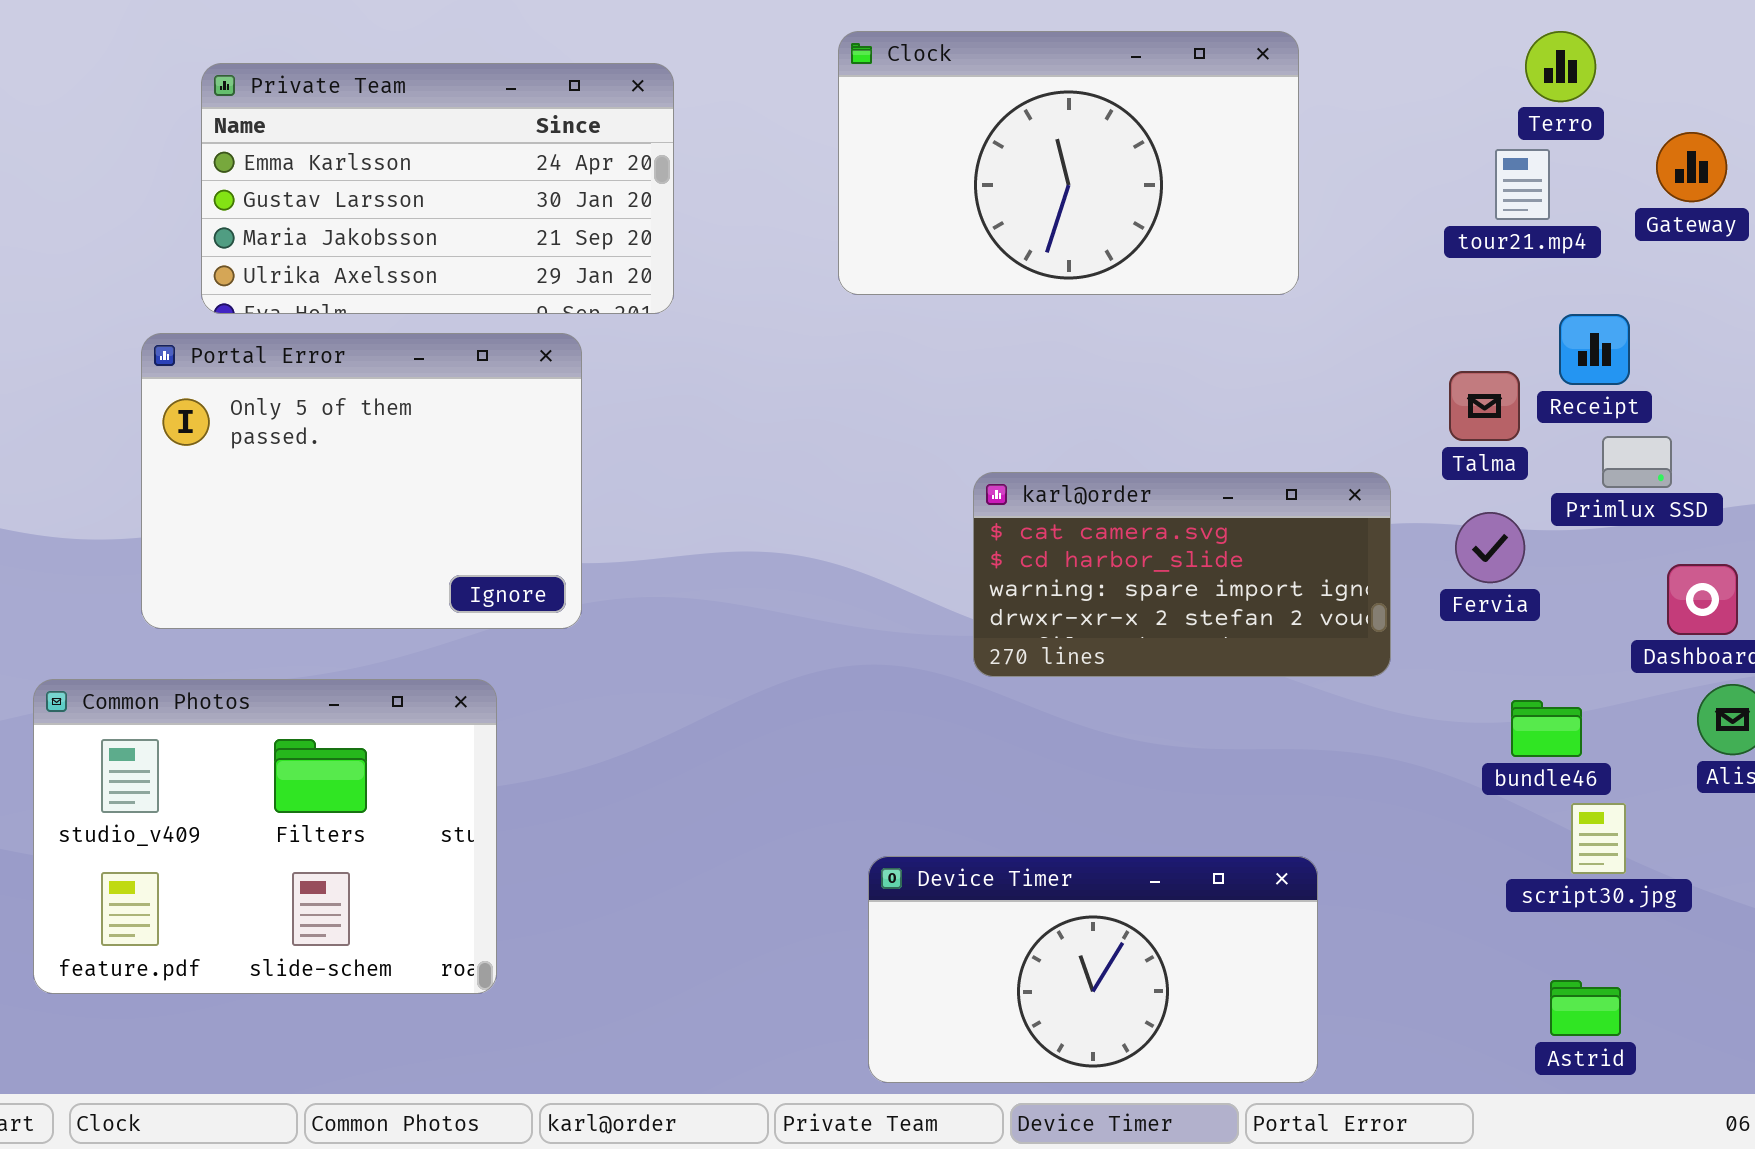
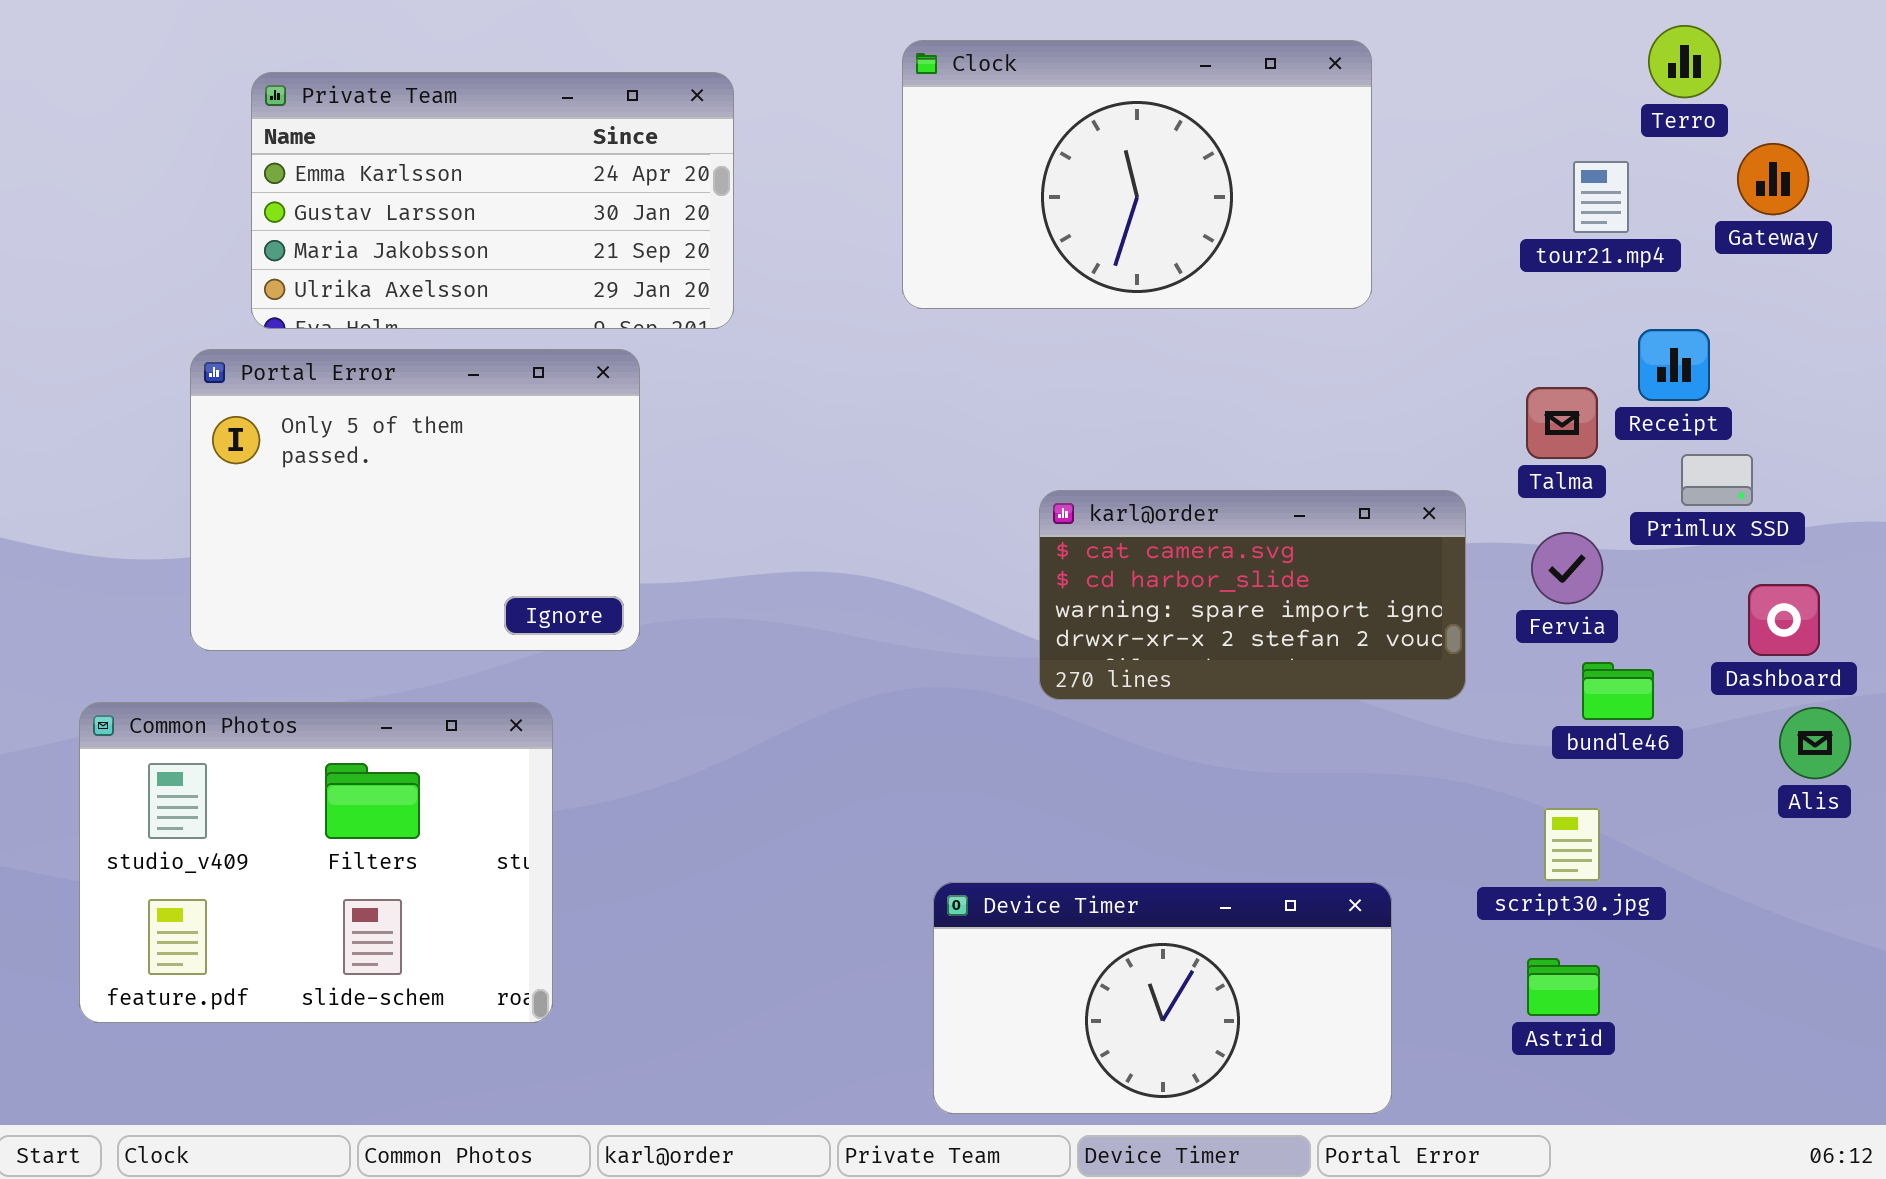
Terro: [1525,31,1596,102] -> [1648,25,1721,98], moved
bundle46: [1511,700,1582,757] -> [1582,662,1654,720], moved
script30.jpg: [1571,803,1626,874] -> [1544,808,1600,881], moved
Astrid: [1550,980,1621,1036] -> [1527,958,1600,1016], moved

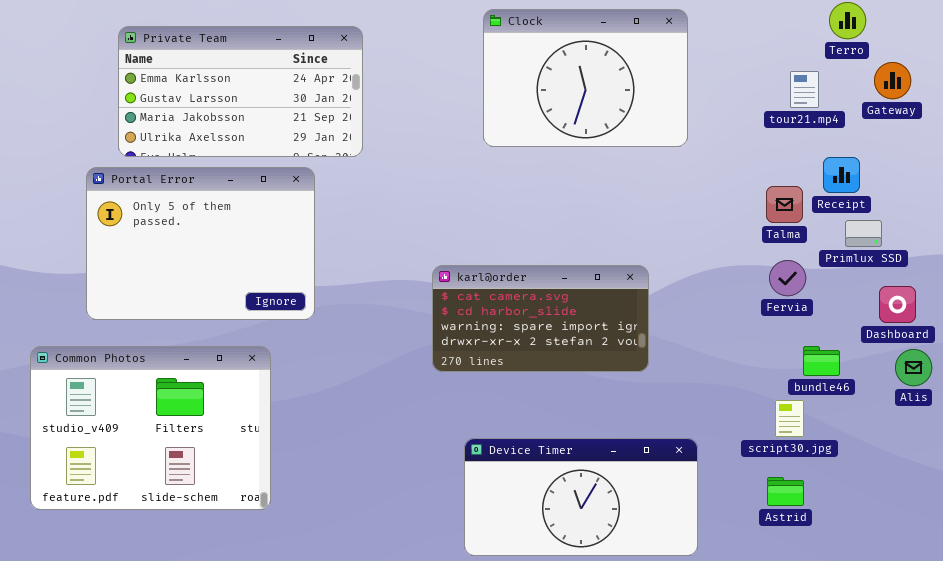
Clock: [902,40,1372,309] -> [483,9,688,147], resized
karl@order: [1039,490,1466,700] -> [432,265,649,372], moved
bundle46: [1582,662,1654,720] -> [803,346,840,376], moved

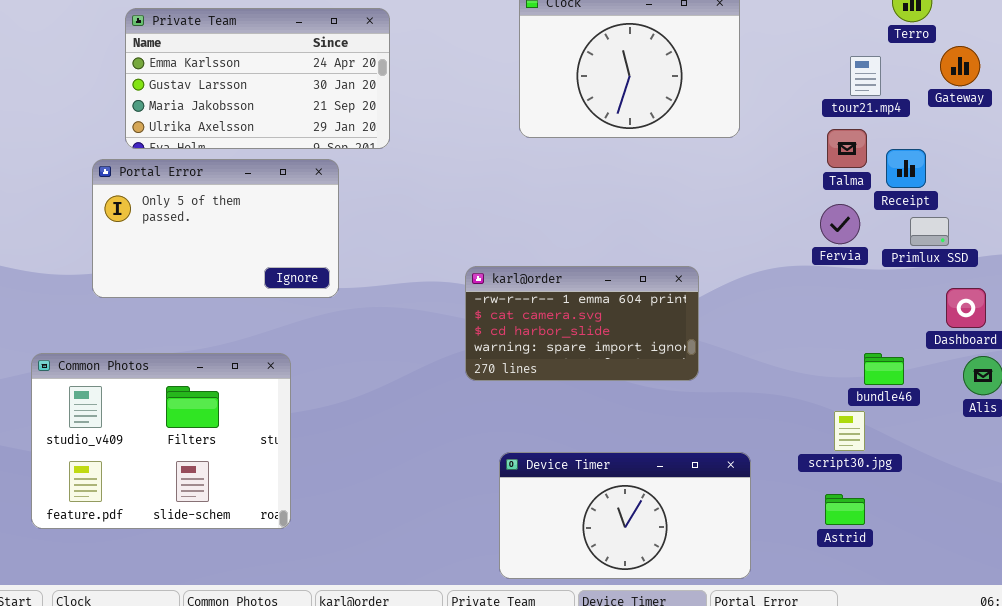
Portal Error: [86,167,315,320] -> [92,159,339,298], resized
Talma: [766,186,803,223] -> [827,129,867,168], moved
Fervia: [769,260,806,296] -> [820,204,860,244], moved
karl@order: [432,265,649,372] -> [465,266,699,381], scrolled up 1 row

